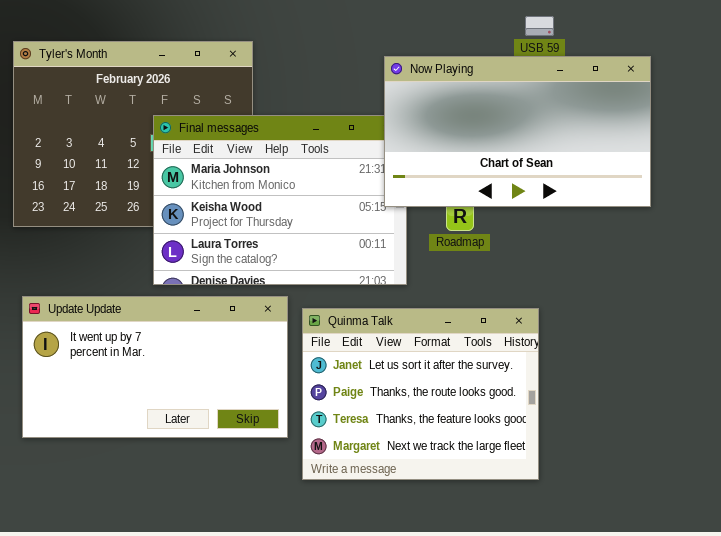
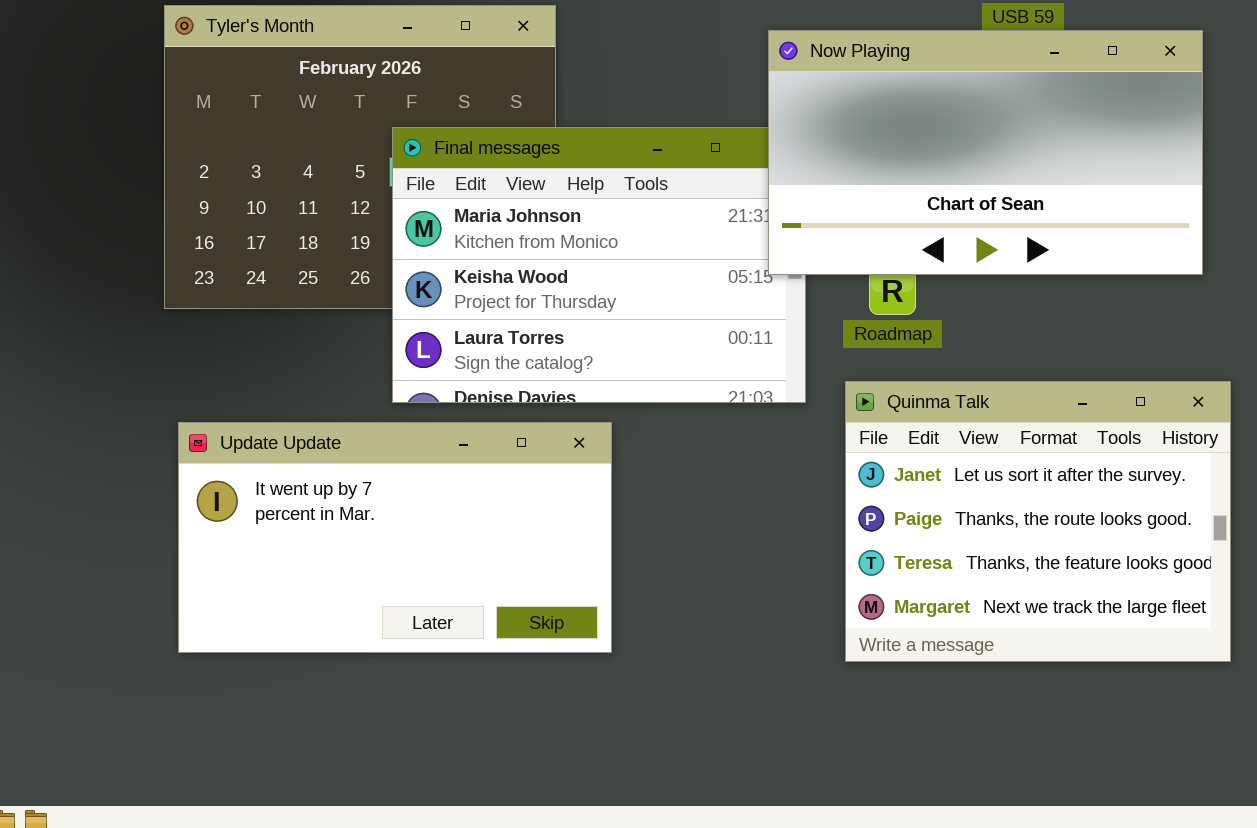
Quinma Talk: [302,308,539,480] -> [845,381,1231,662], moved

